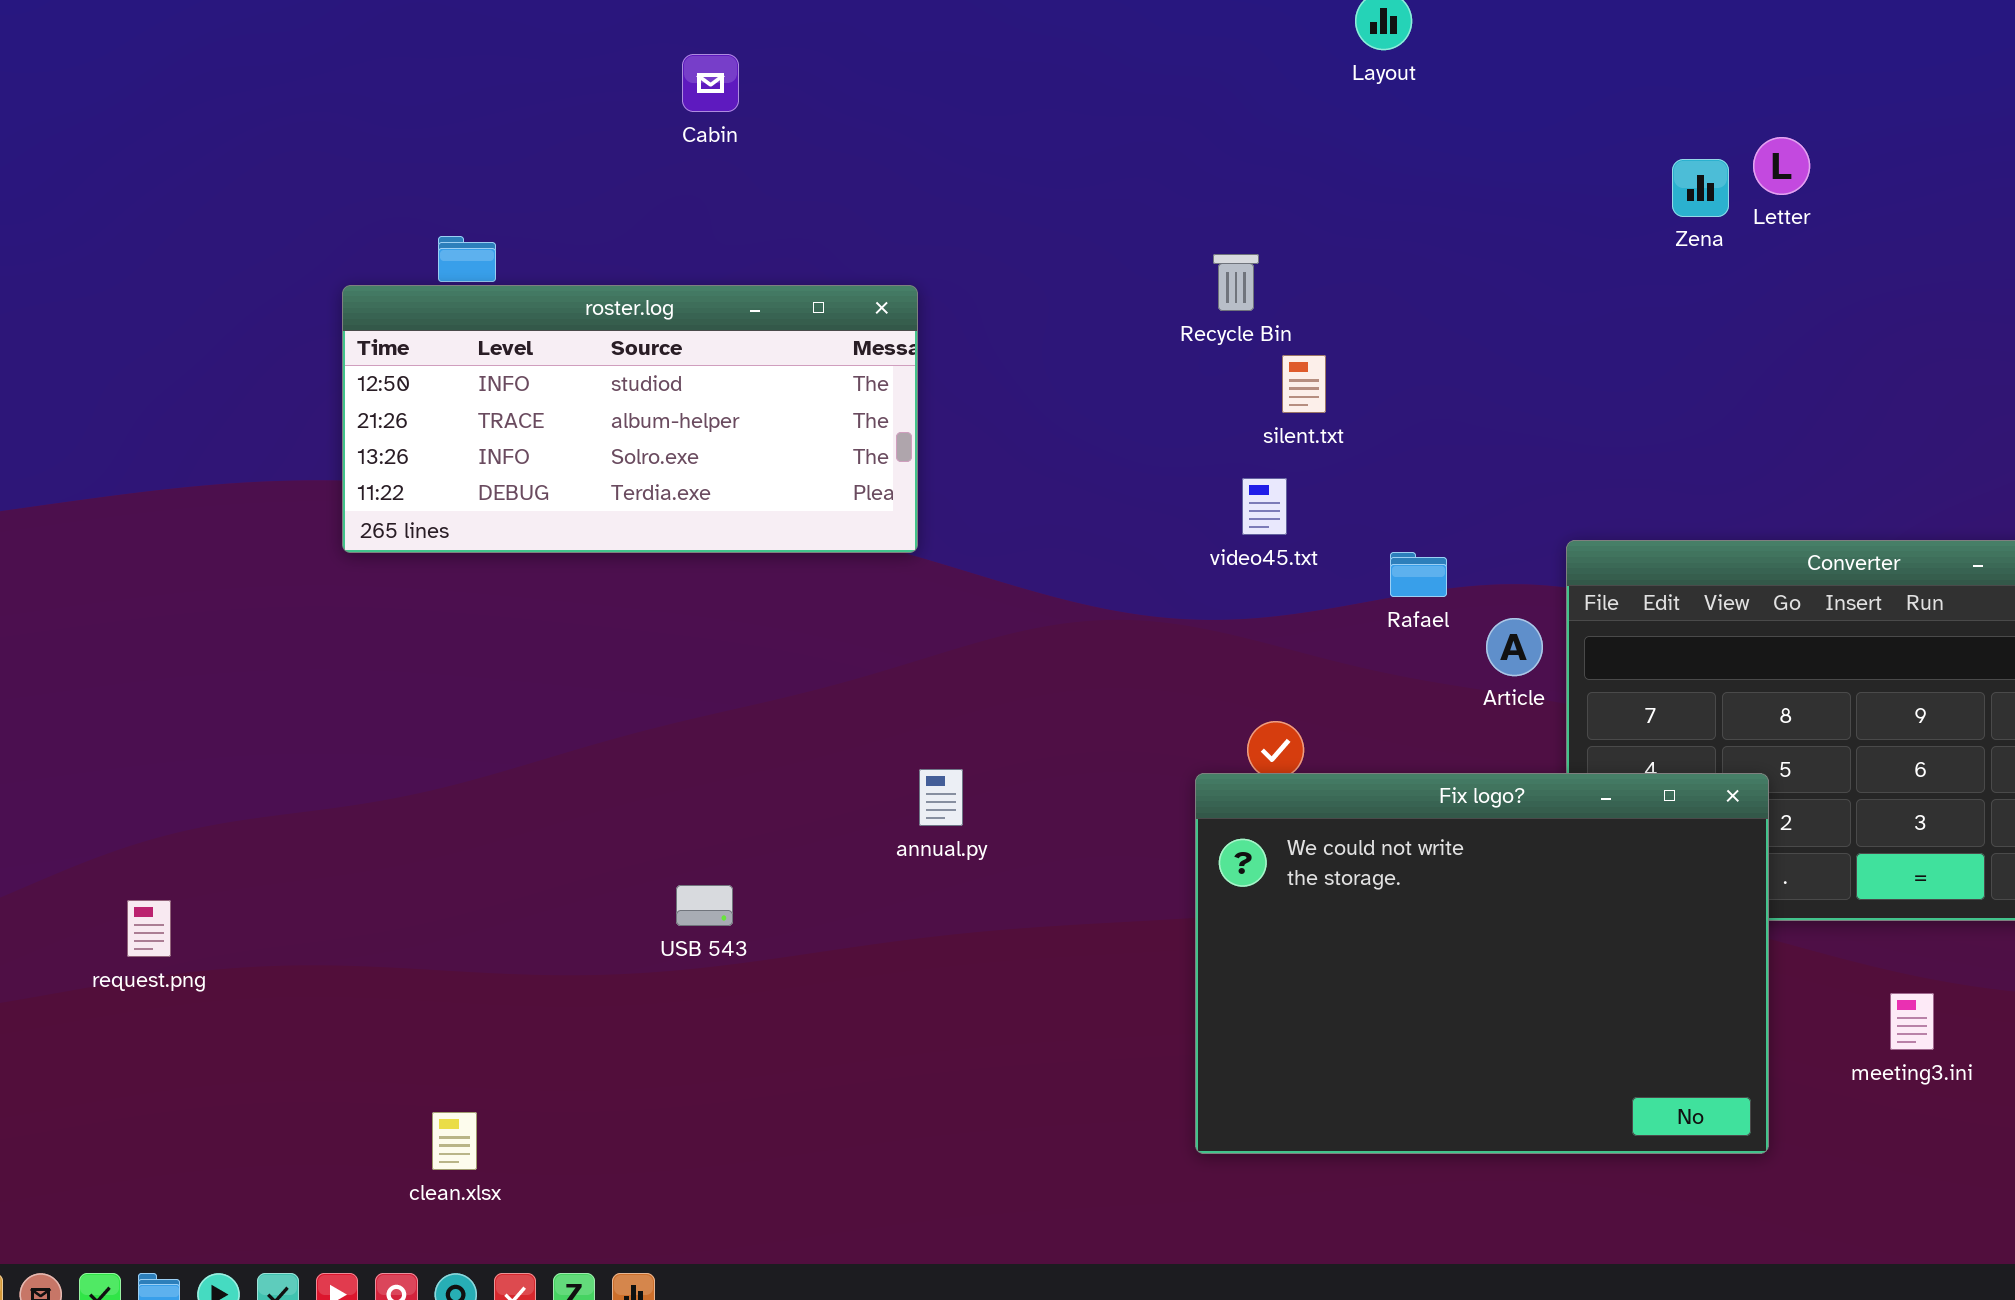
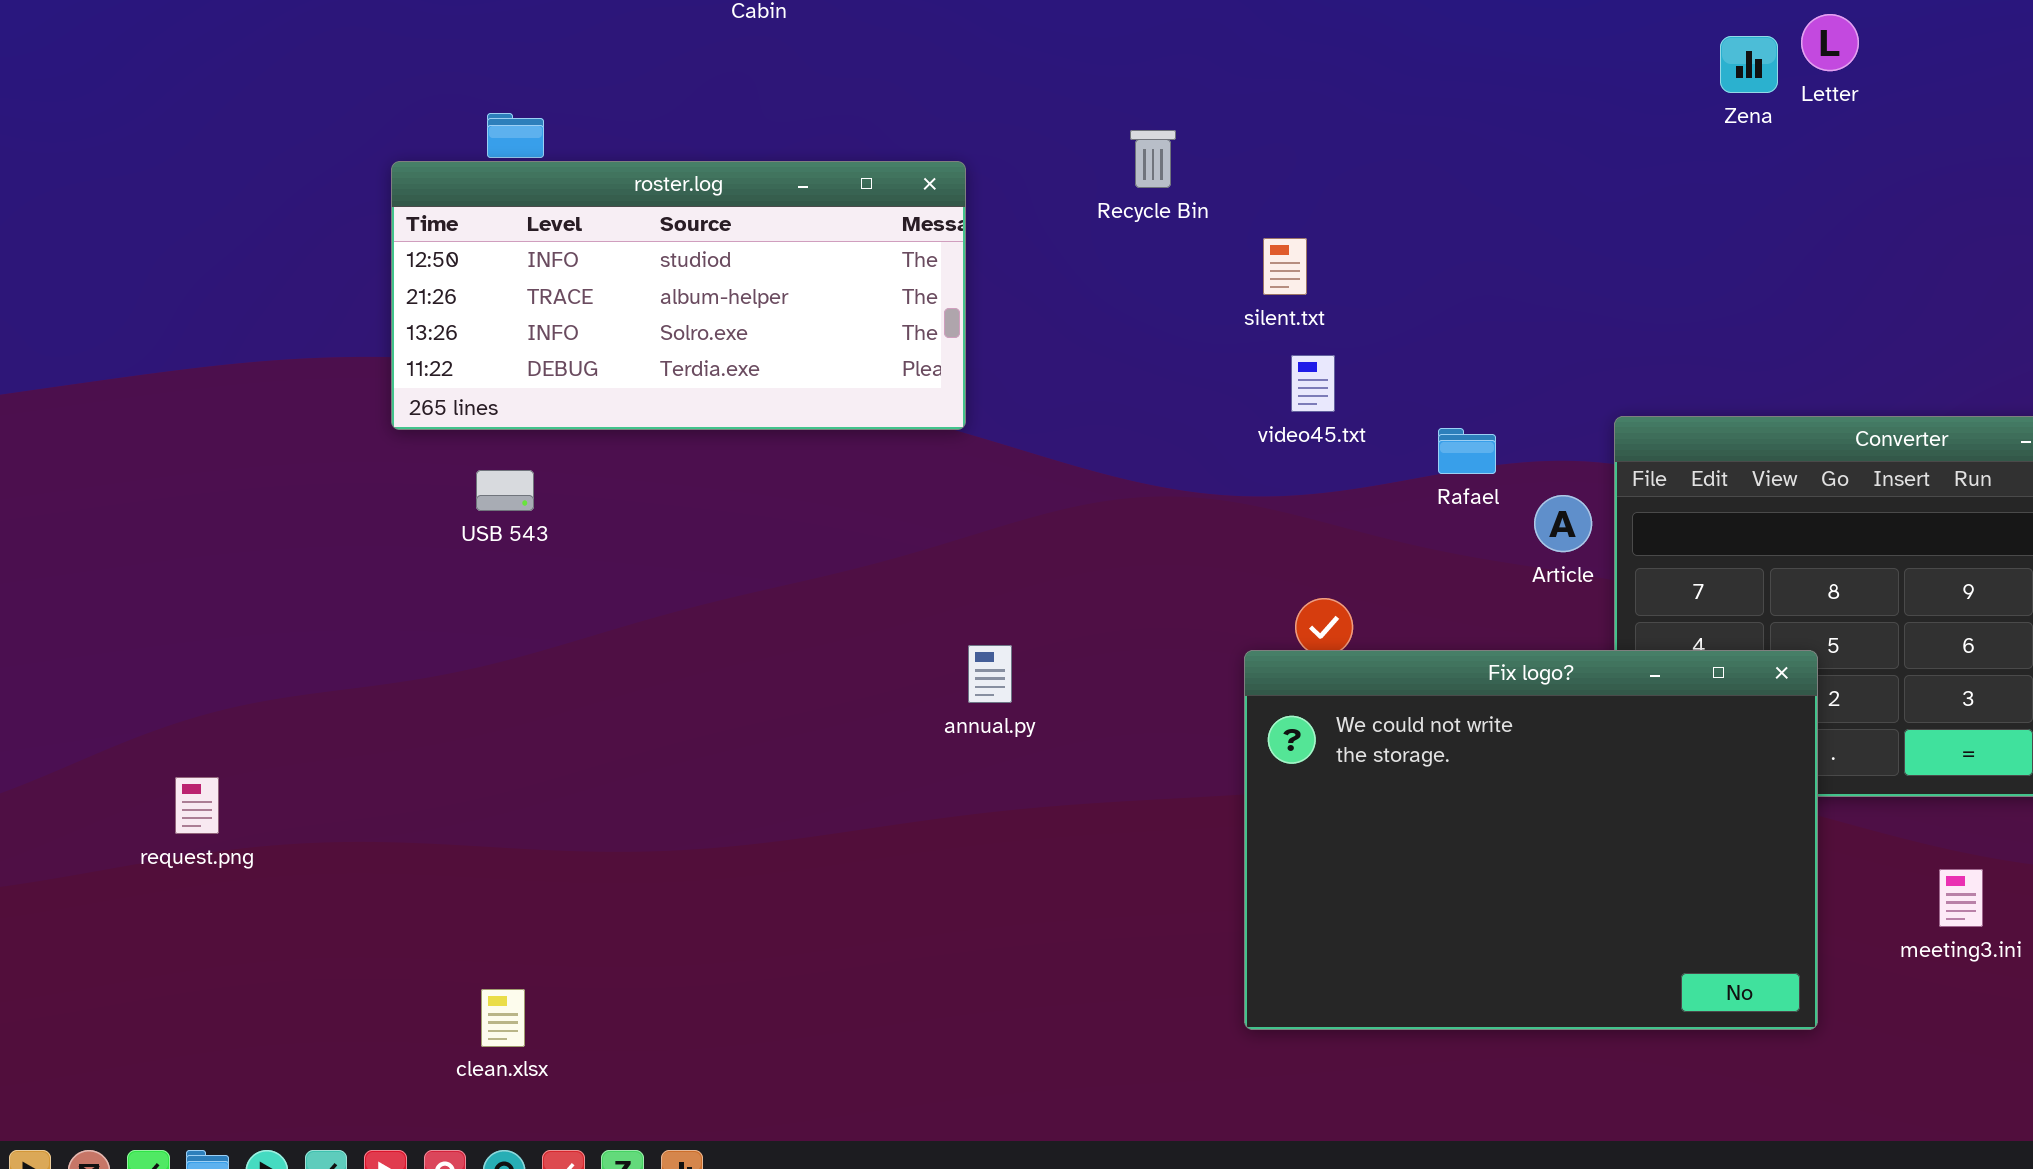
Recycle Bin: [1213,254,1259,311] -> [1130,130,1176,188], moved
silent.txt: [1282,355,1326,413] -> [1263,238,1307,295], moved
USB 543: [676,885,733,926] -> [476,470,534,511], moved

